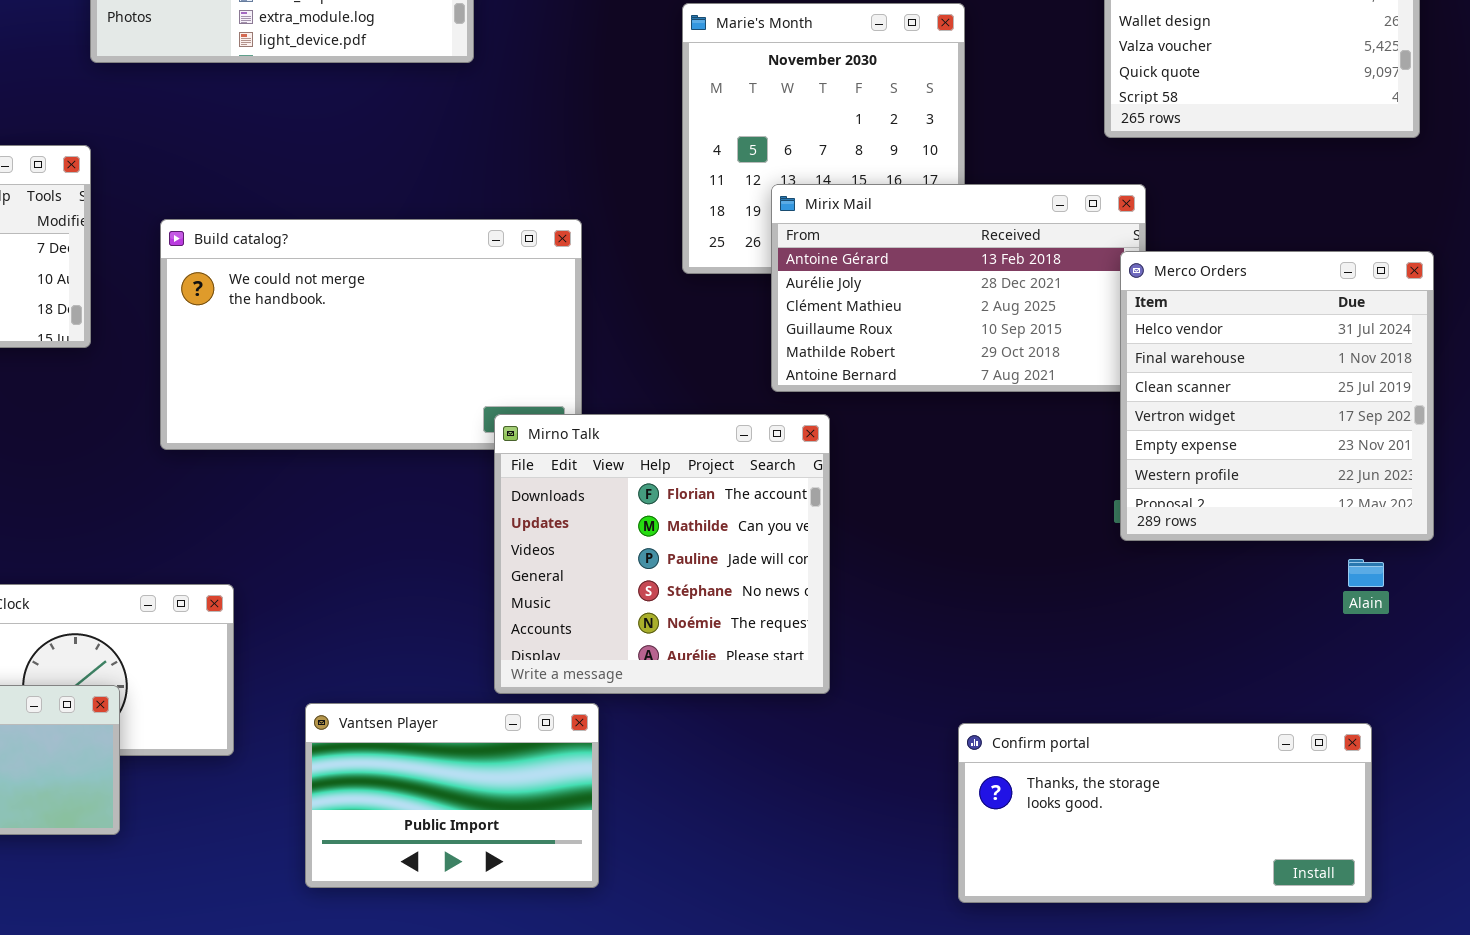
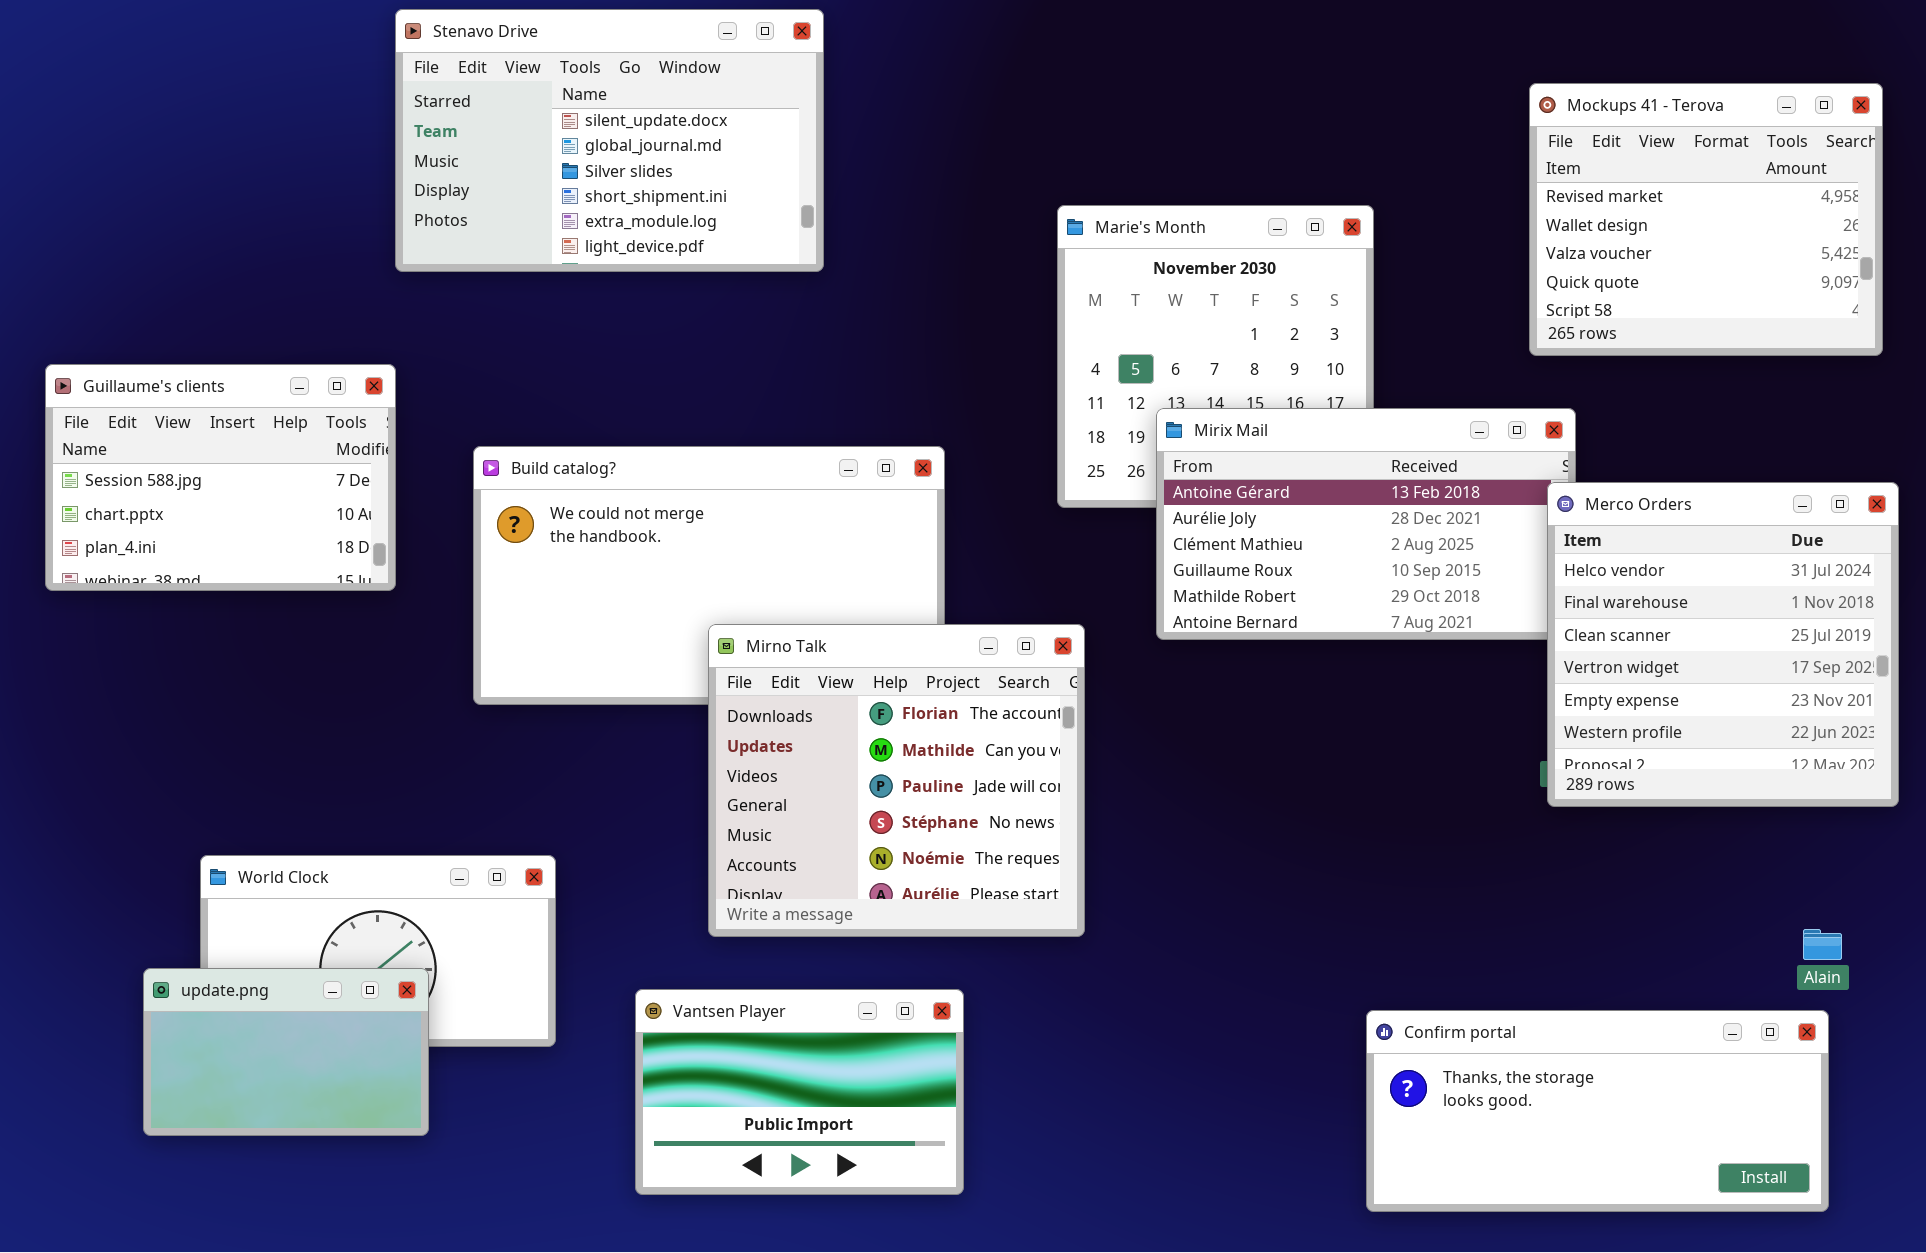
Mirno Talk: [494,414,830,694] -> [708,624,1085,937], moved
Alain: [1348,559,1384,587] -> [1803,929,1842,960], moved

